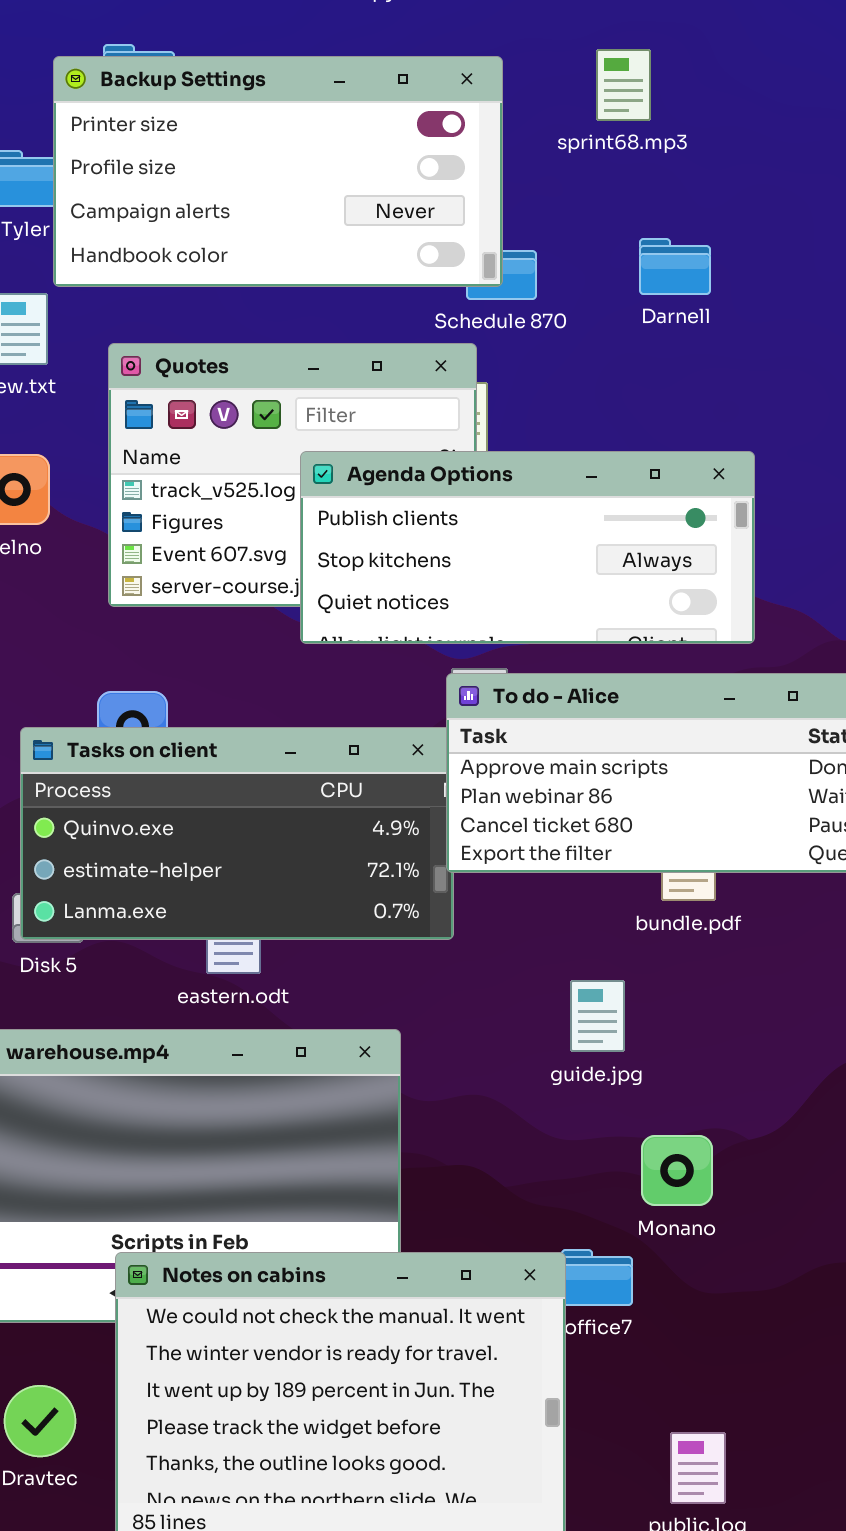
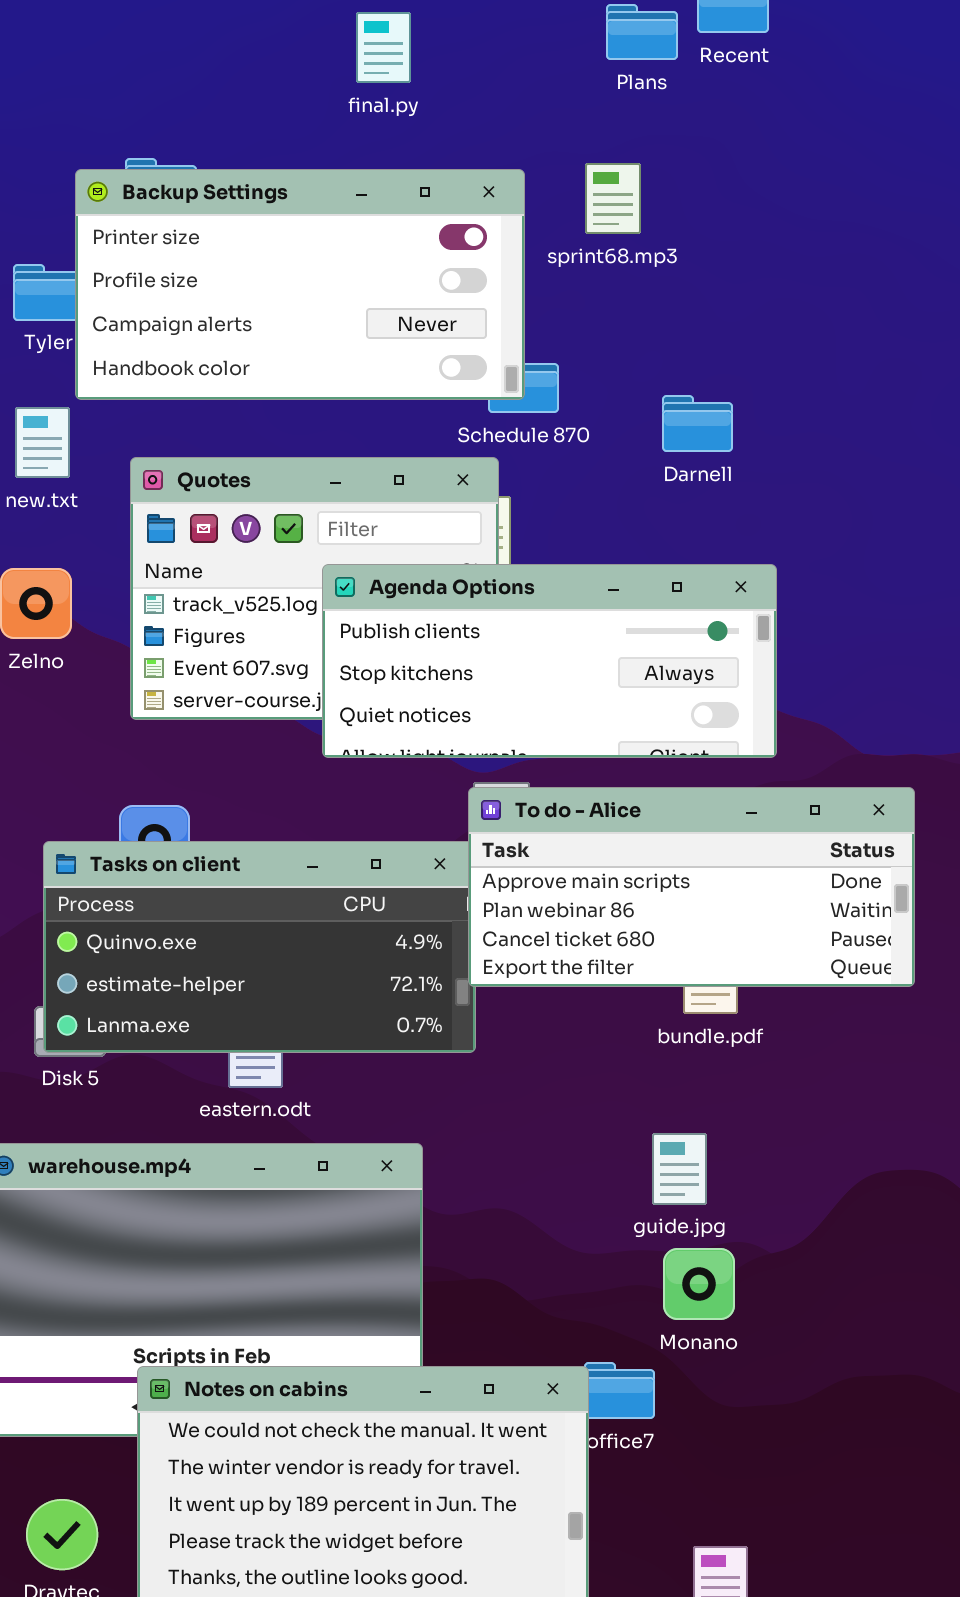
sprint68.mp3: [596,49,651,121] -> [585,163,641,234], moved
Darnell: [639,238,711,295] -> [662,395,733,452], moved
guide.jpg: [570,980,625,1052] -> [652,1133,707,1205], moved

